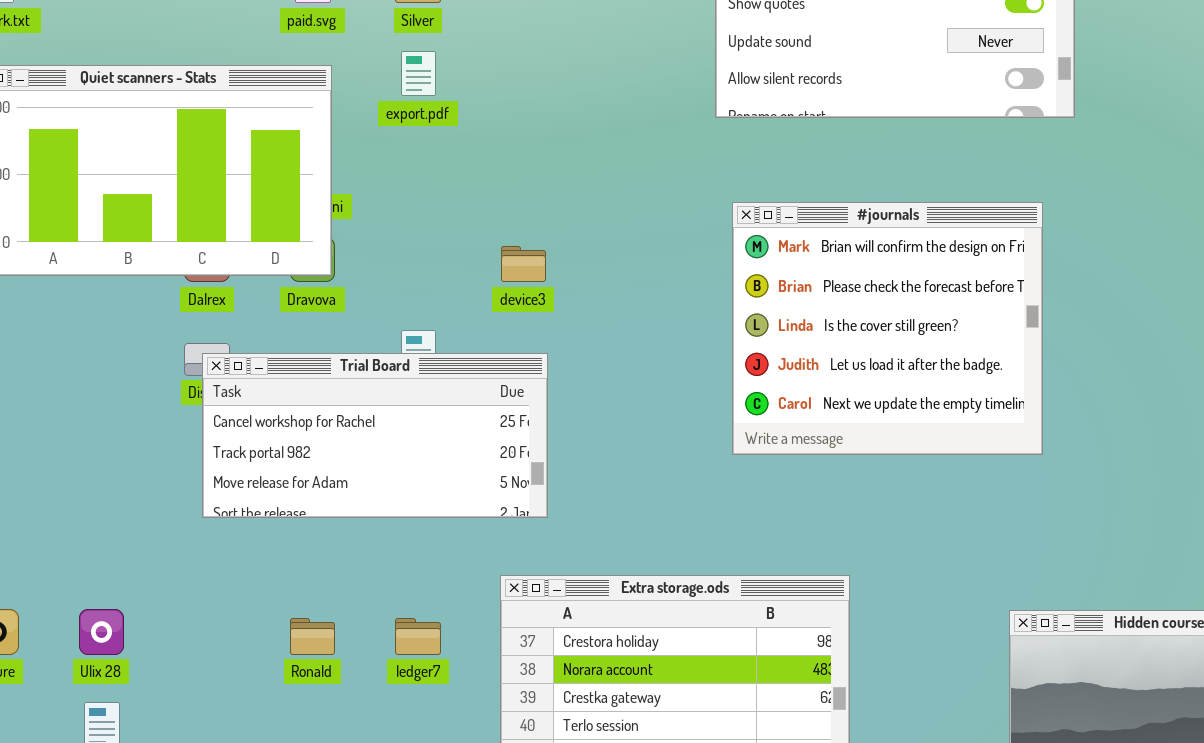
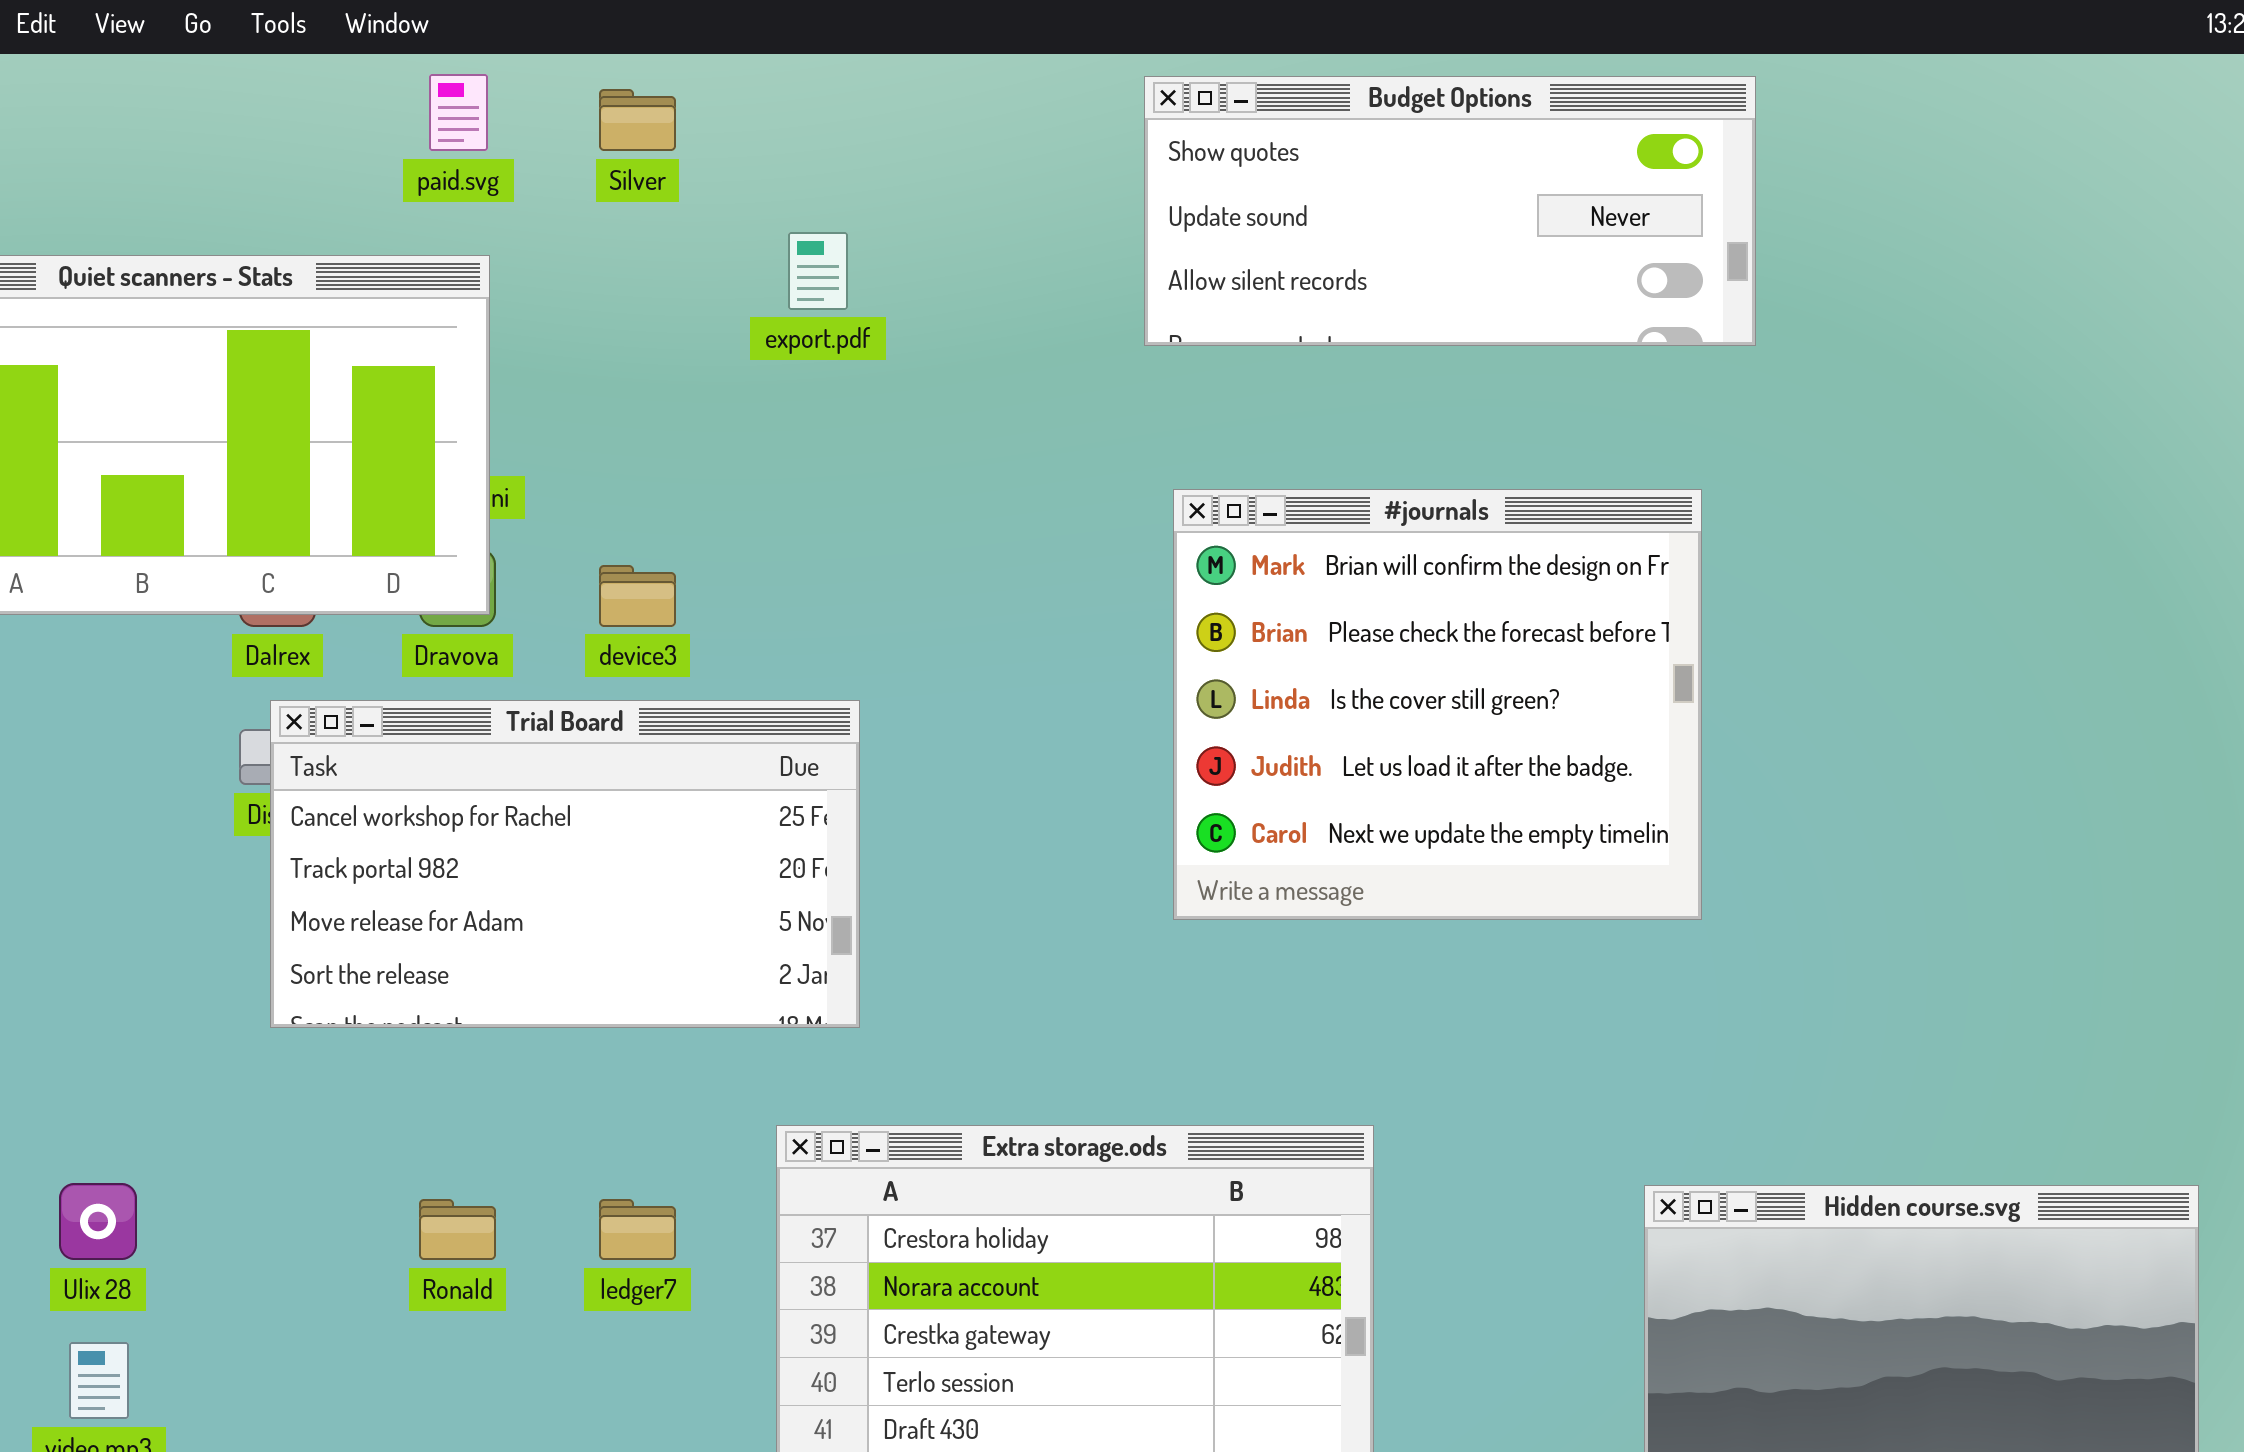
export.pdf: [401,51,436,96] -> [788,232,848,310], moved
device3: [501,246,546,282] -> [599,565,676,627], moved
Trial Board: [202,353,548,518] -> [270,700,860,1028], resized

